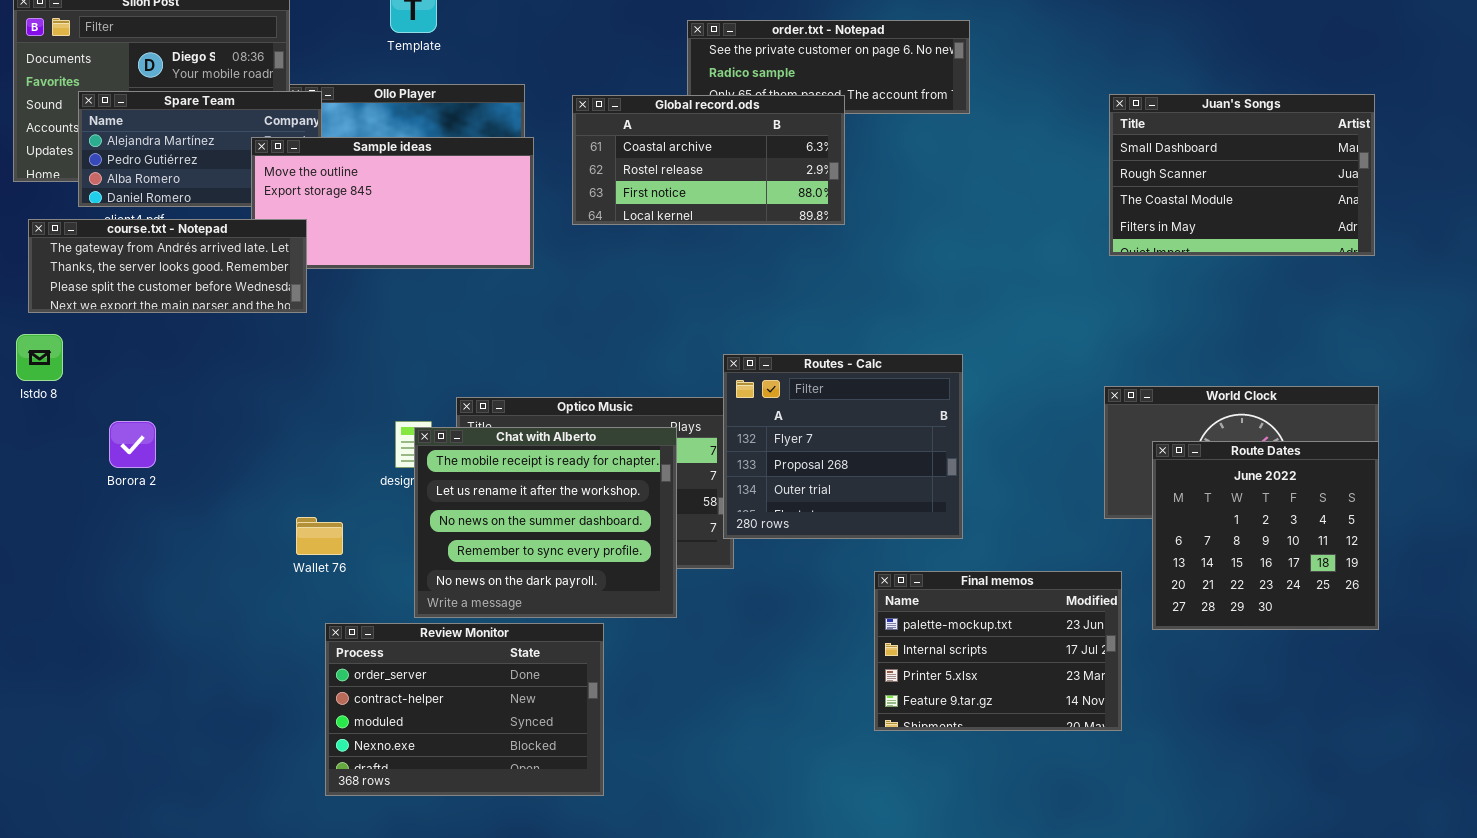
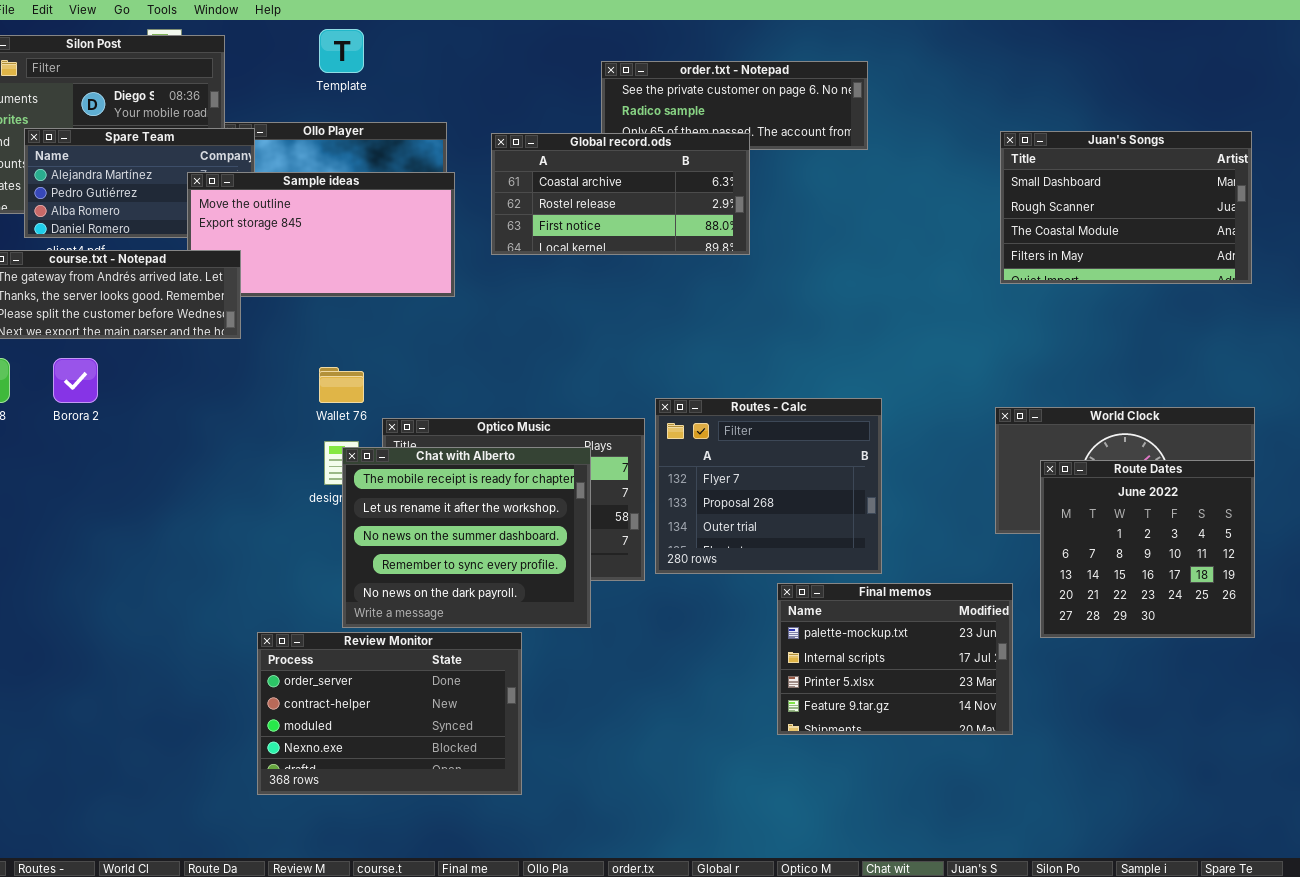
Routes - Calc: [723,354,963,539] -> [655,398,882,574], moved
Borora 2: [109,421,156,468] -> [53,358,98,403], moved
Wallet 76: [296,517,343,555] -> [319,367,364,403], moved

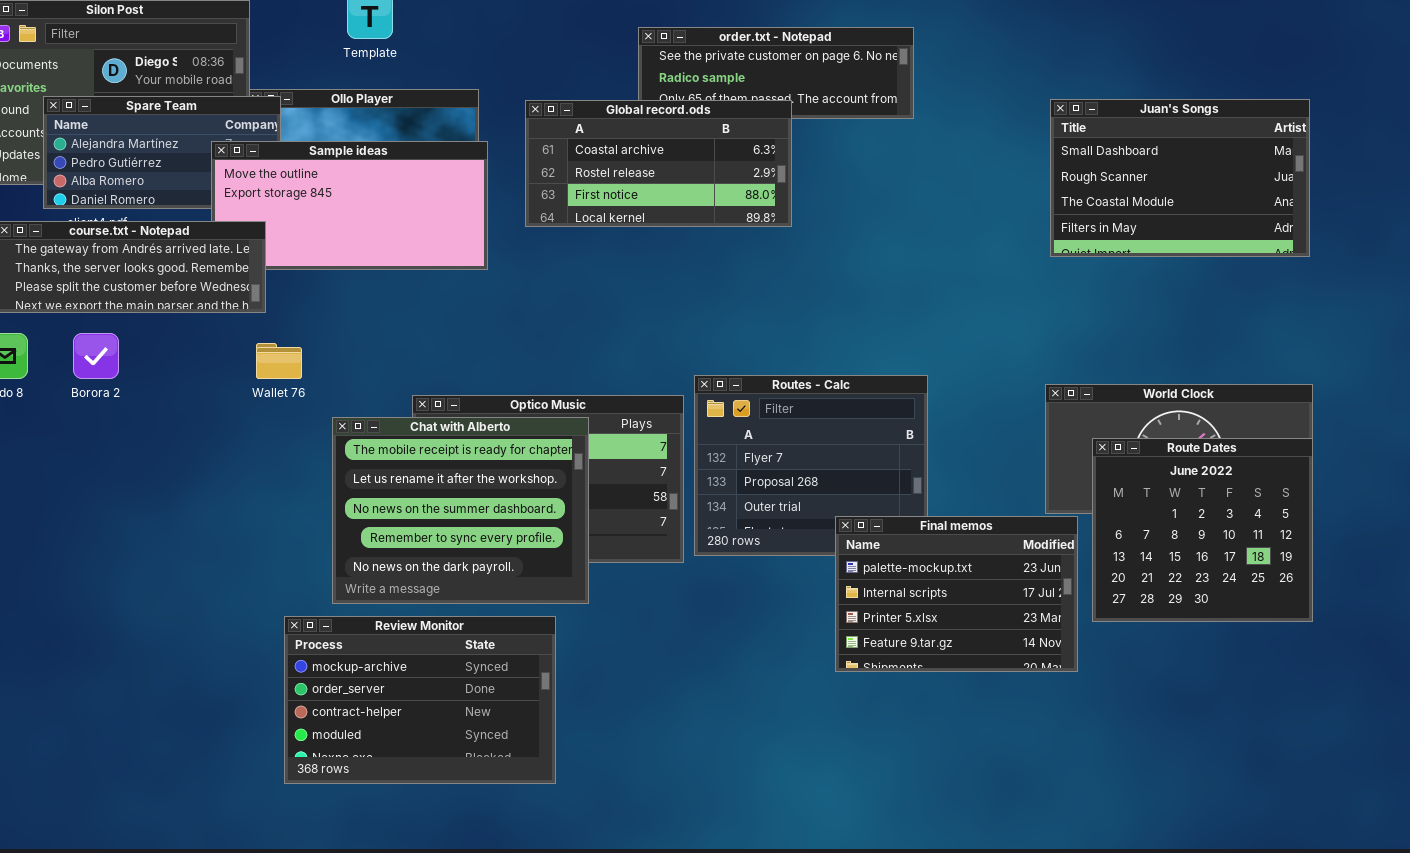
Wallet 76: [319,367,364,403] -> [256,343,302,379], moved
Chat with Alberto: [342,447,591,628] -> [332,417,589,604], moved
Final memos: [777,583,1013,735] -> [835,516,1078,672], moved
Review Monitor: [257,632,522,795] -> [284,616,556,784], scrolled up 1 row

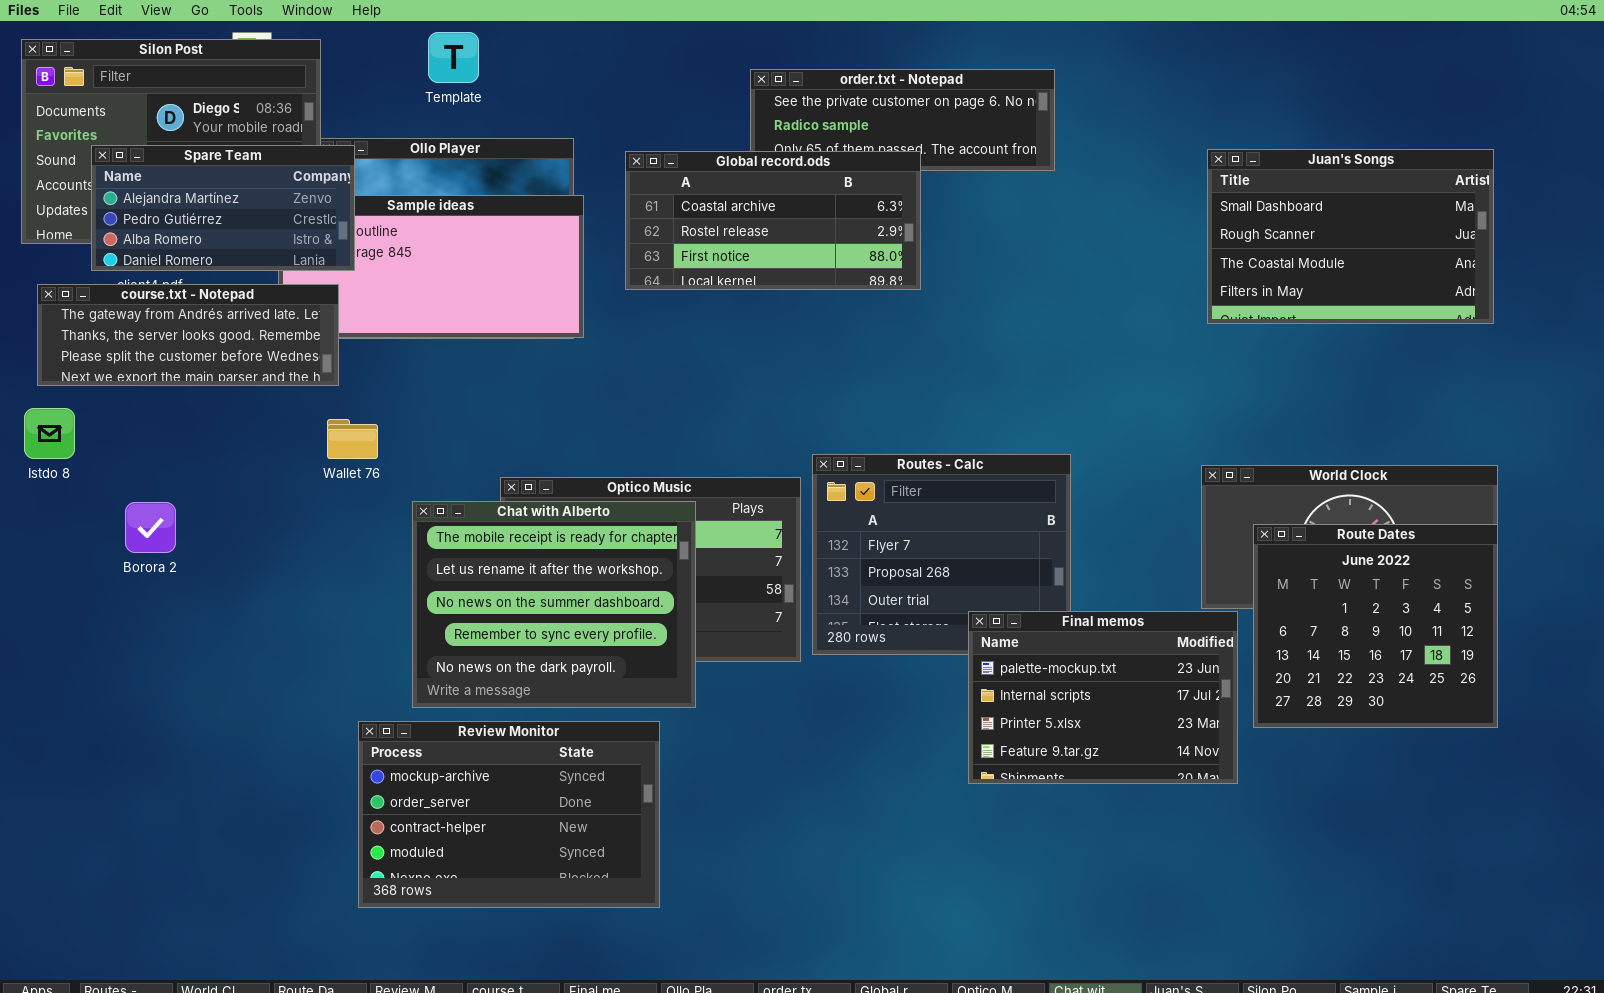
Spare Team: [43,96,281,209] -> [91,145,355,271], raised
Borora 2: [73,333,119,379] -> [125,502,176,553], moved

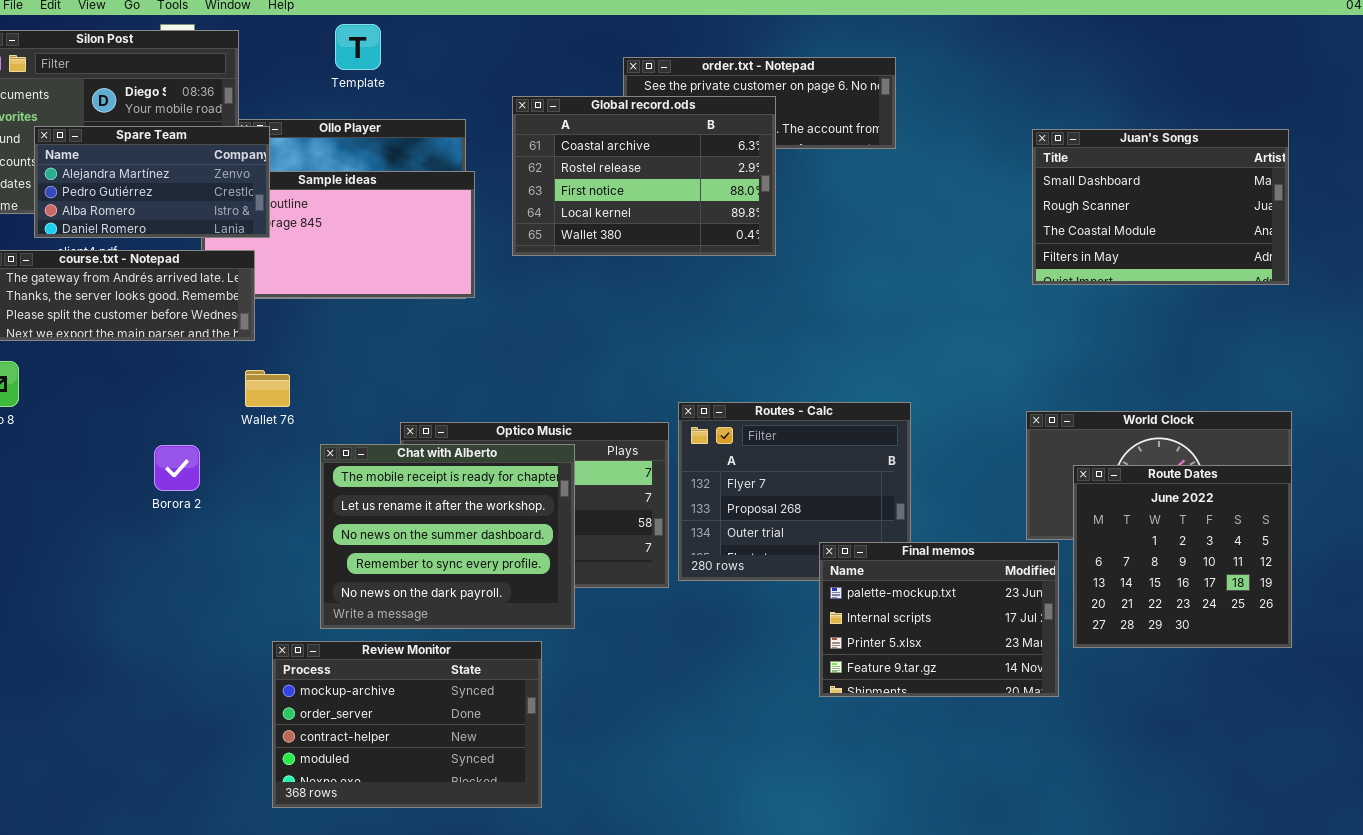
Global record.ods: [625,151,921,290] -> [512,96,776,256], resized
Borora 2: [125,502,176,553] -> [154,445,200,491], moved

